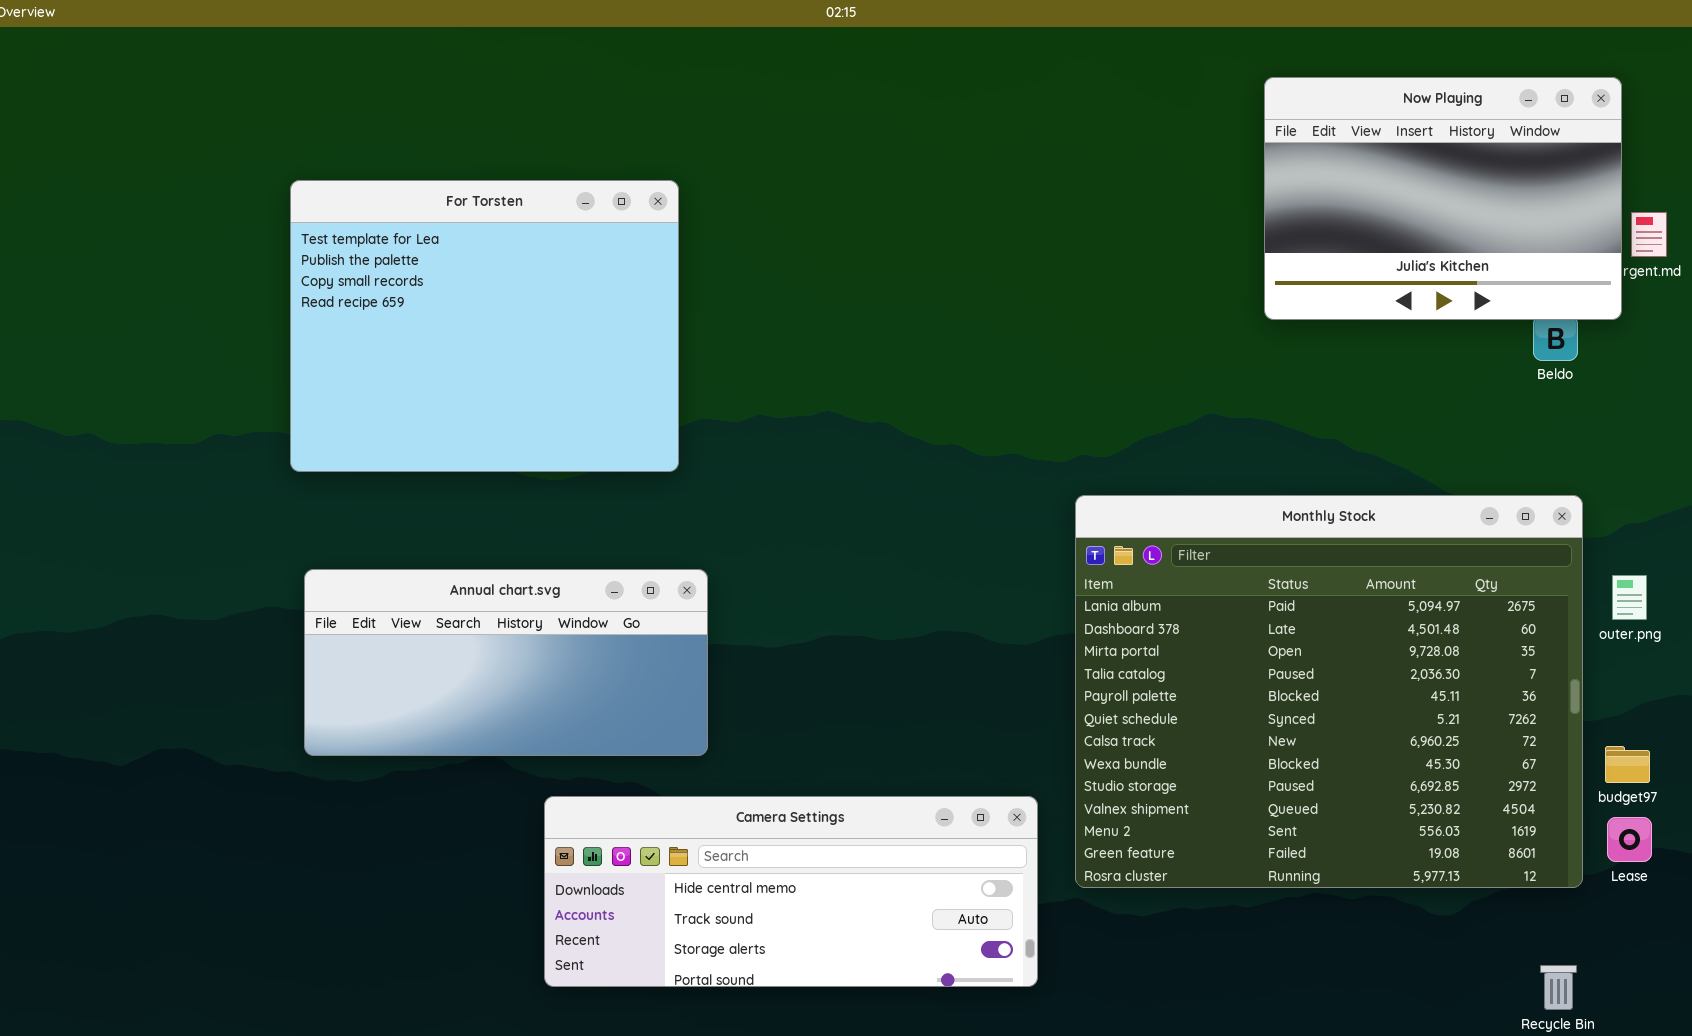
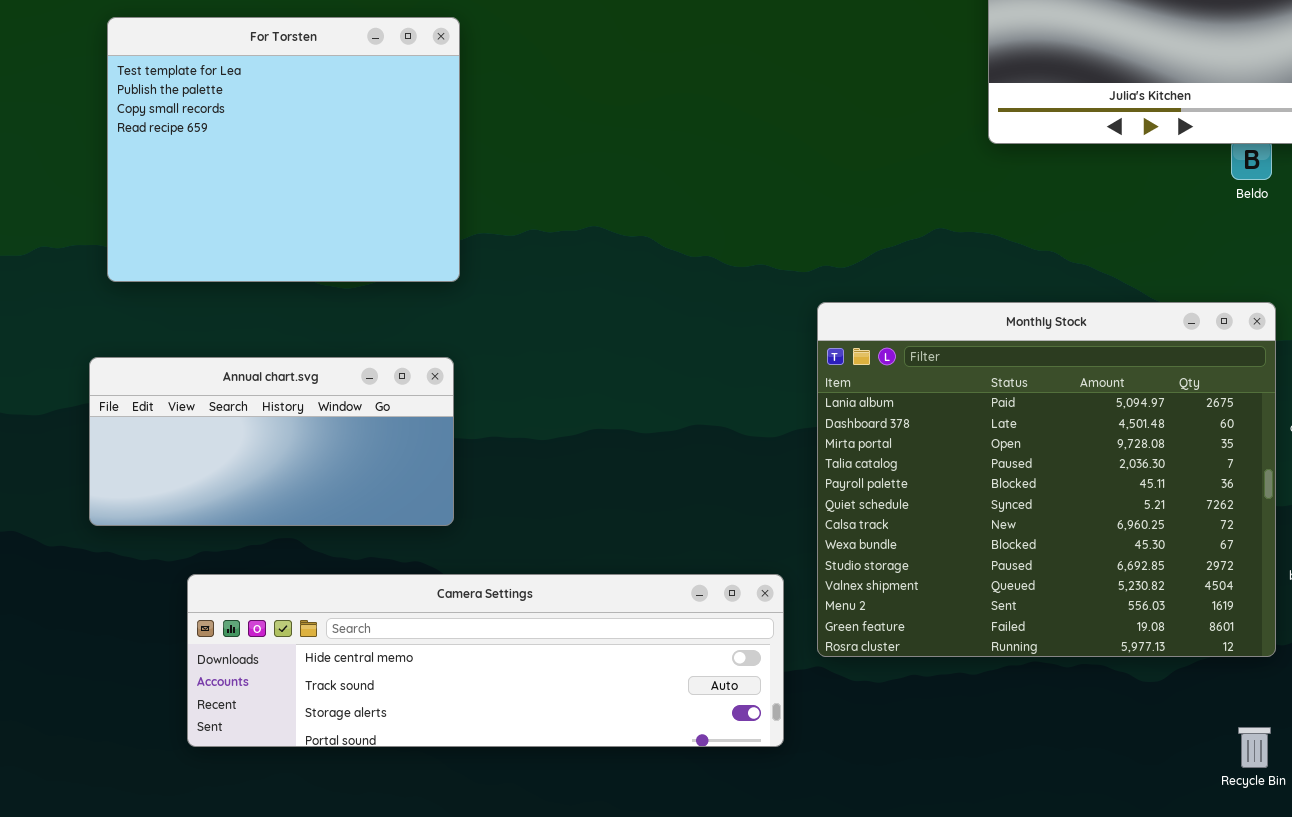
Annual chart.svg: [304,569,708,756] -> [89,357,454,526], moved
Camera Settings: [544,796,1038,987] -> [187,574,784,747], resized

